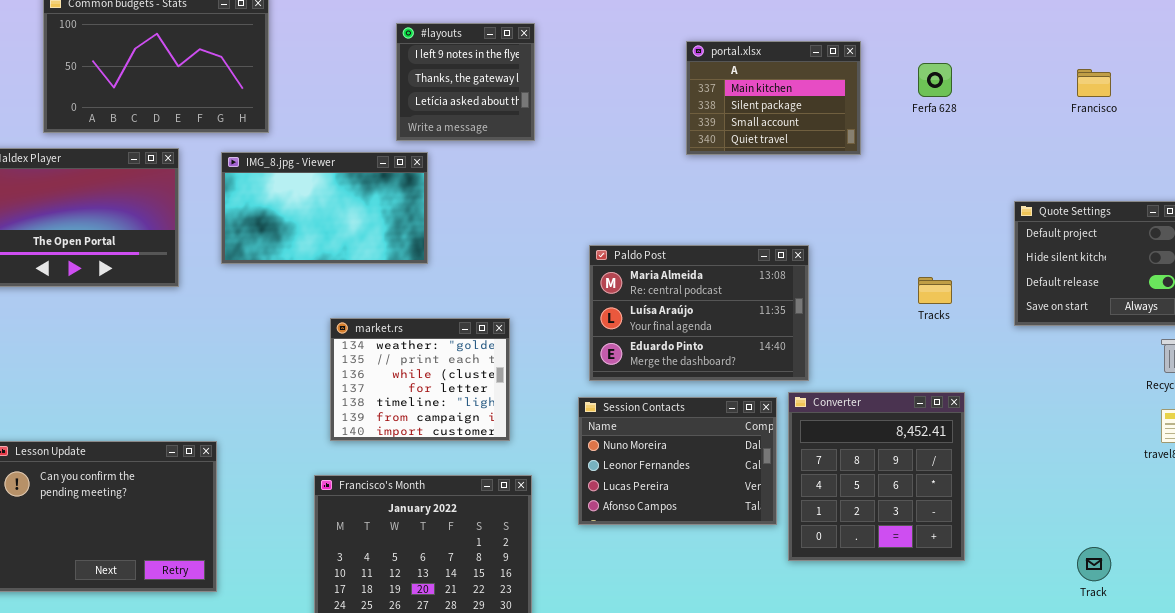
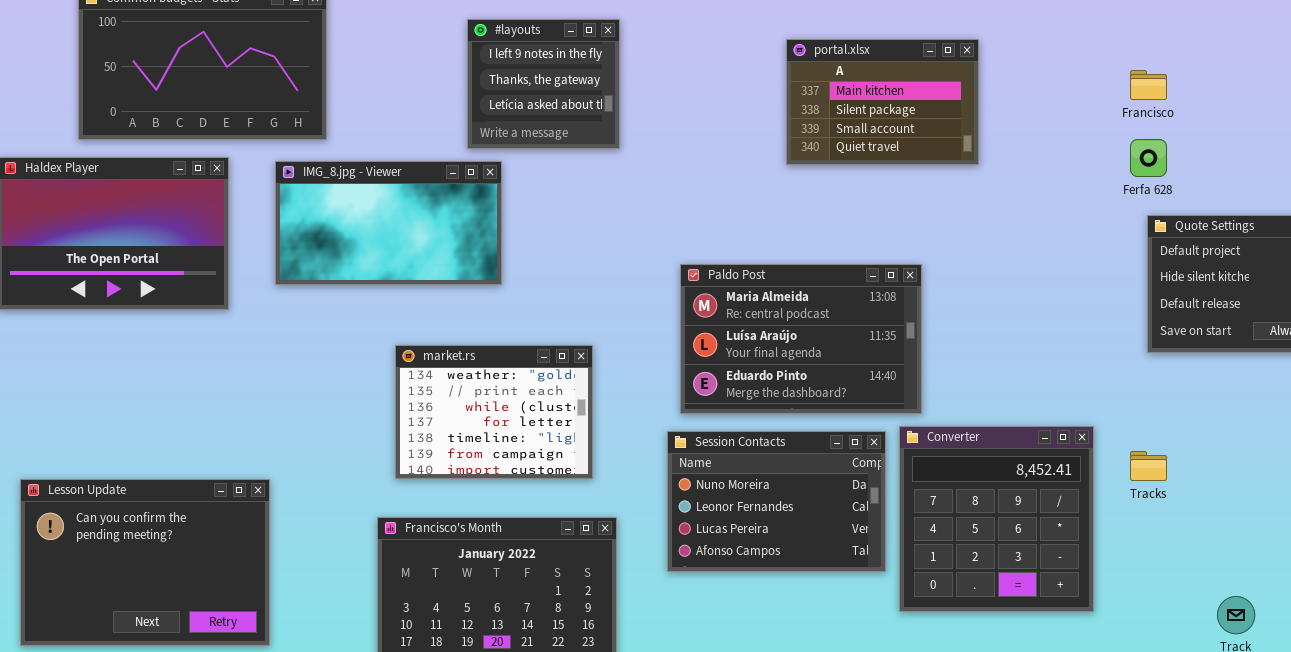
Ferfa 628: [918,63,952,97] -> [1130,139,1167,177], moved
Francisco: [1077,69,1111,97] -> [1130,70,1167,100], moved
Tracks: [918,277,952,304] -> [1130,451,1167,481], moved

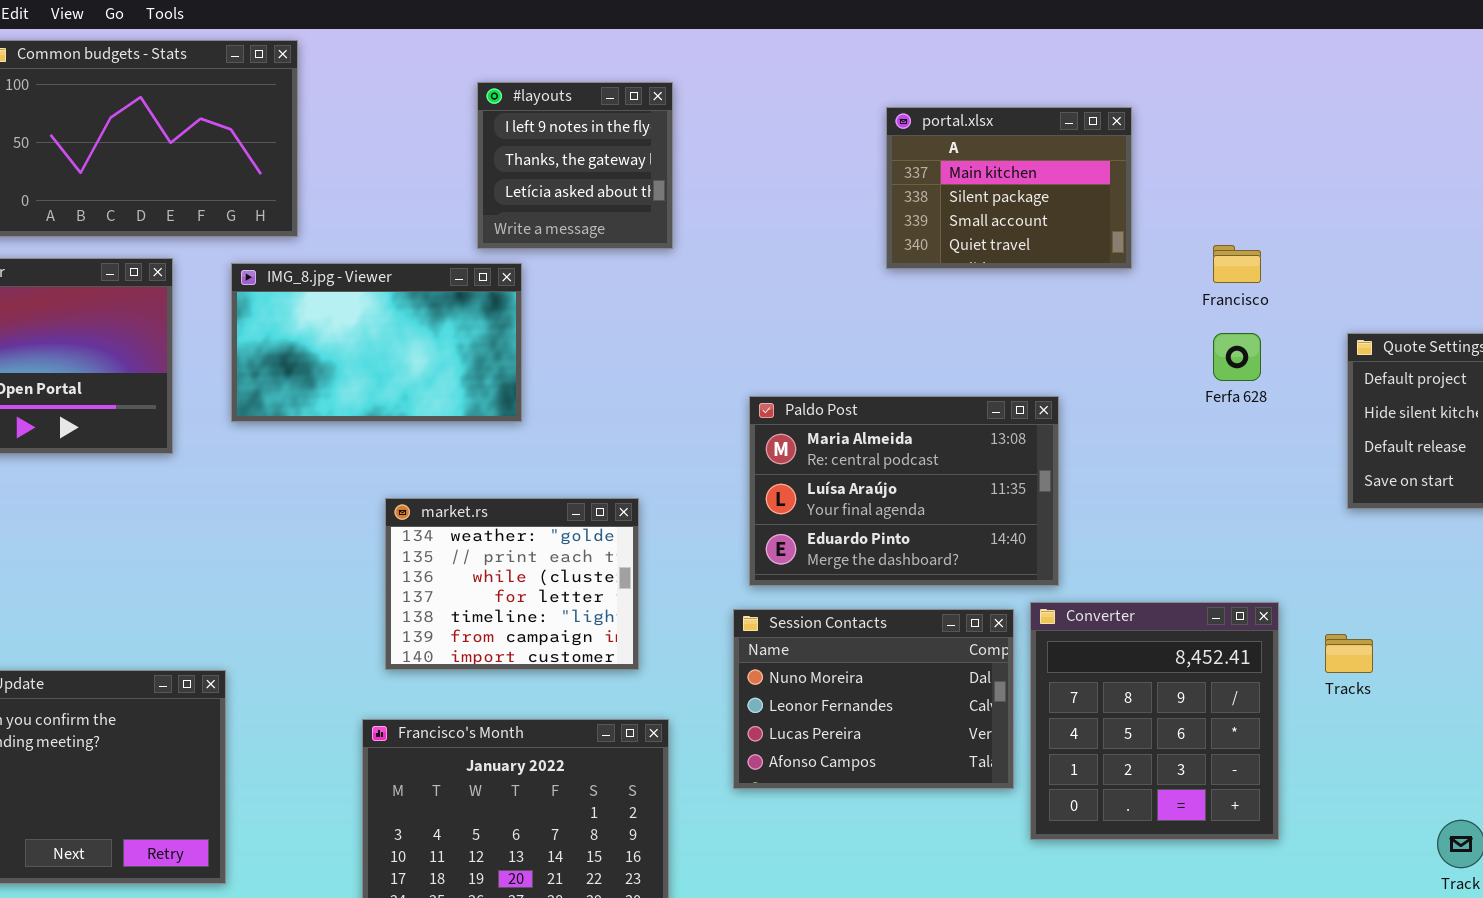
Francisco: [1130,70,1167,100] -> [1213,245,1261,283], moved
Ferfa 628: [1130,139,1167,177] -> [1213,333,1261,381], moved

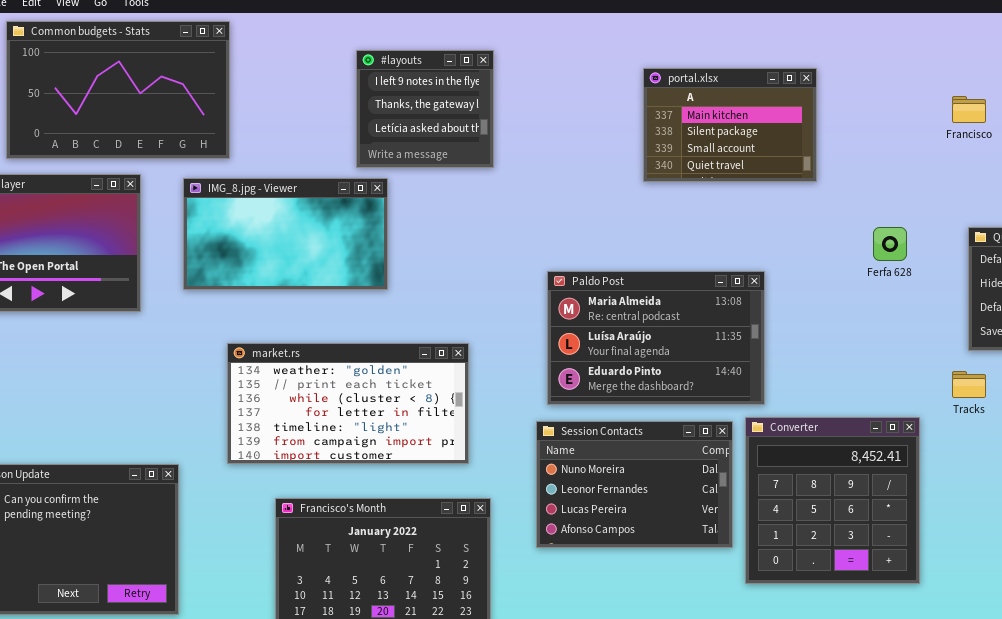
Francisco: [1213,245,1261,283] -> [952,96,986,123], moved
market.rs: [385,498,639,670] -> [227,343,469,464], resized
Tracks: [1325,634,1373,673] -> [952,371,986,398], moved

